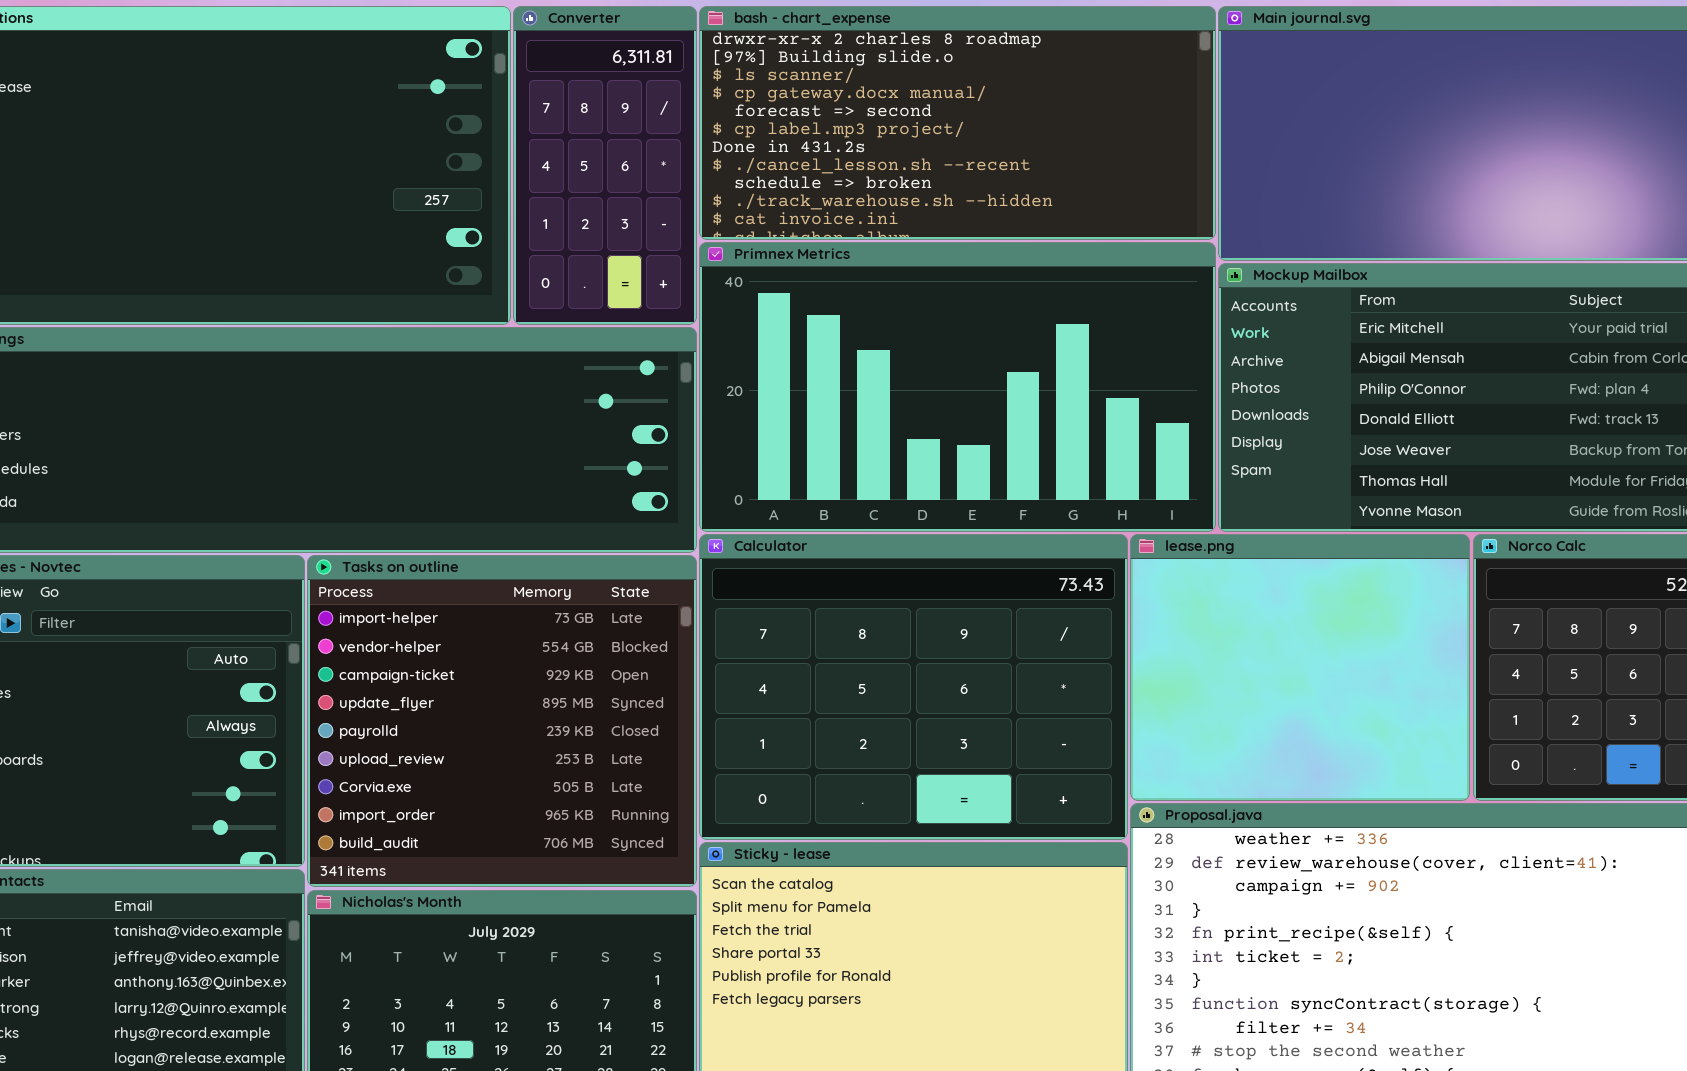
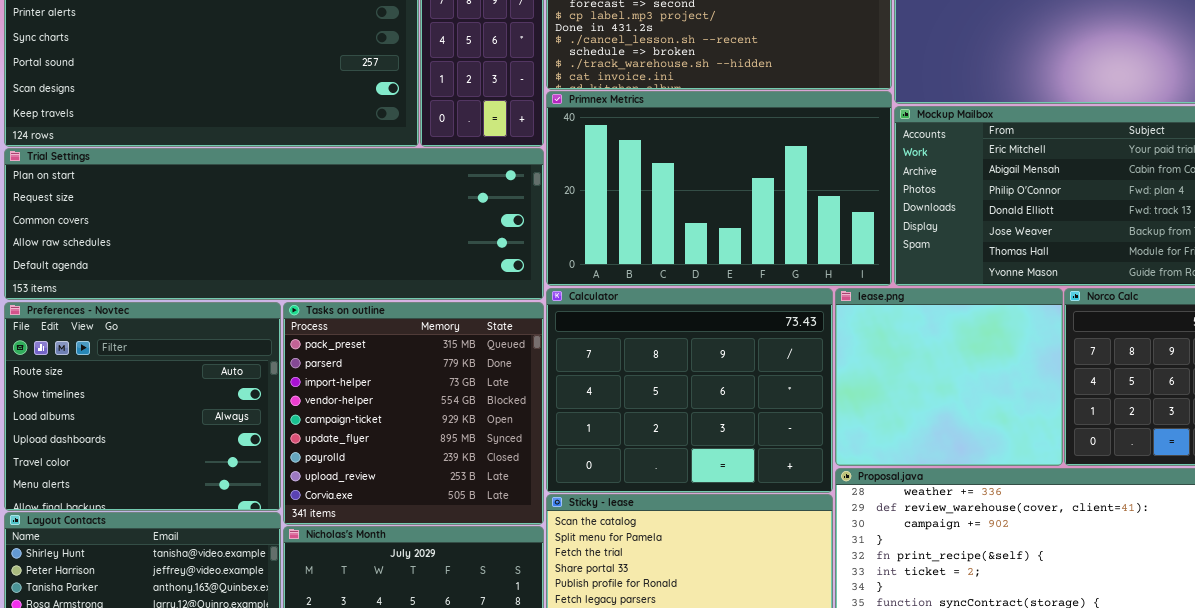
Tasks on outline: [307,555,697,887] -> [283,302,544,525], scrolled up 2 rows

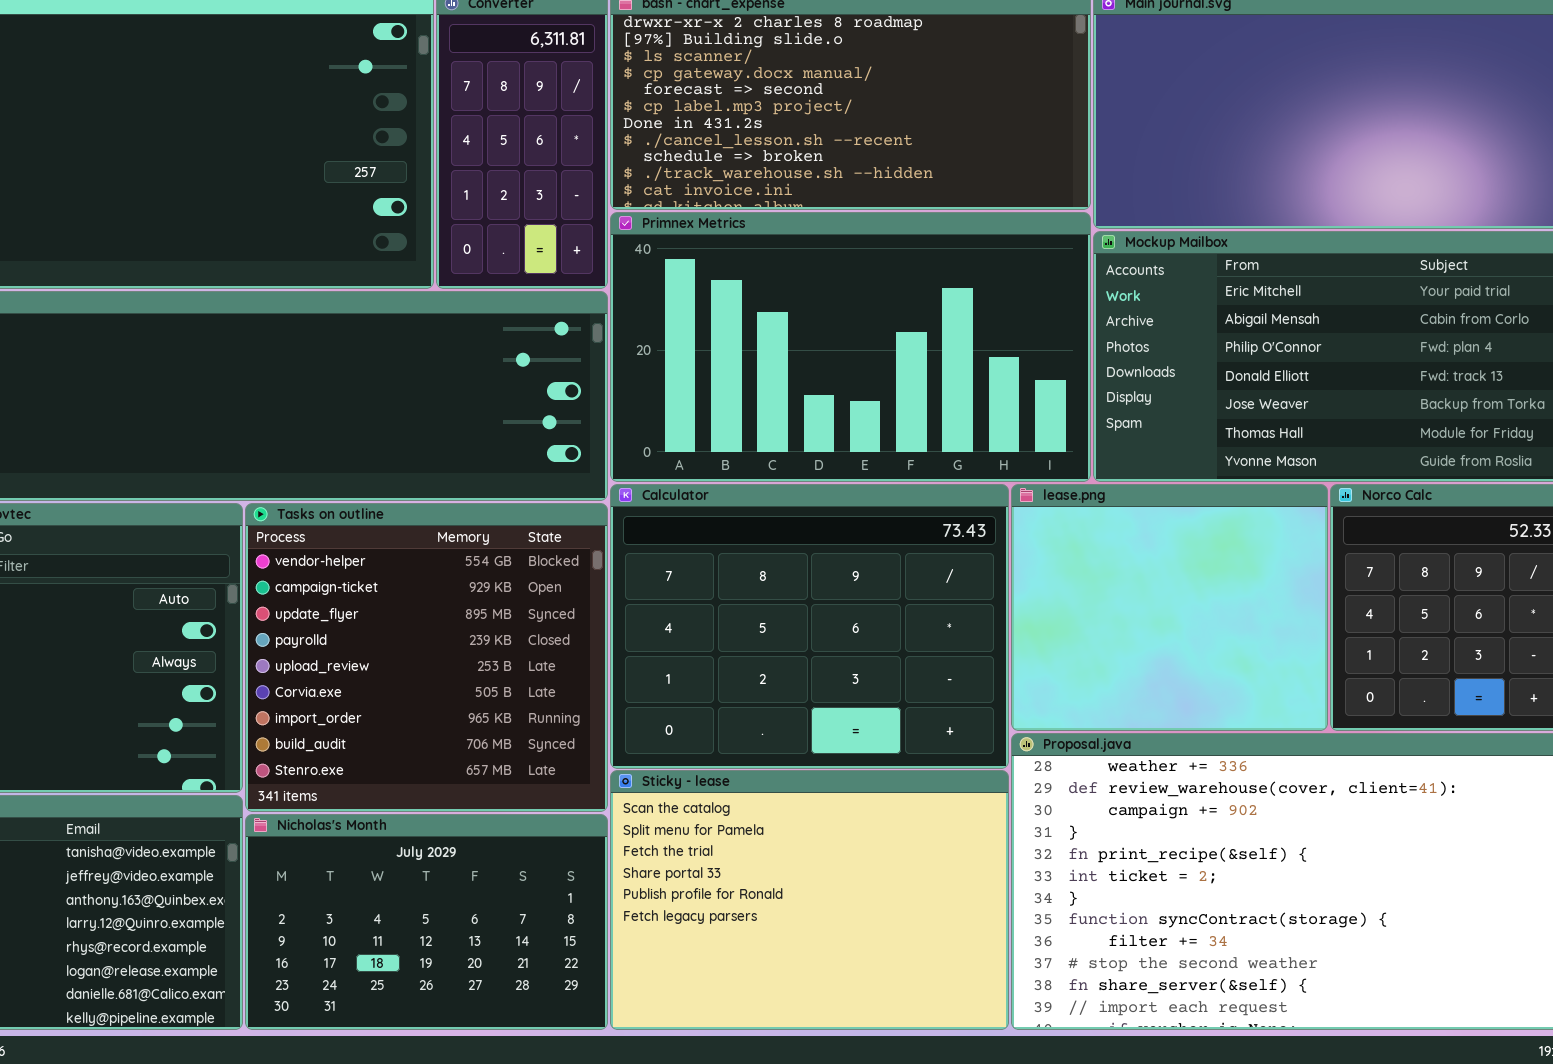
Tasks on outline: [283,302,544,525] -> [245,503,608,812], scrolled down 3 rows

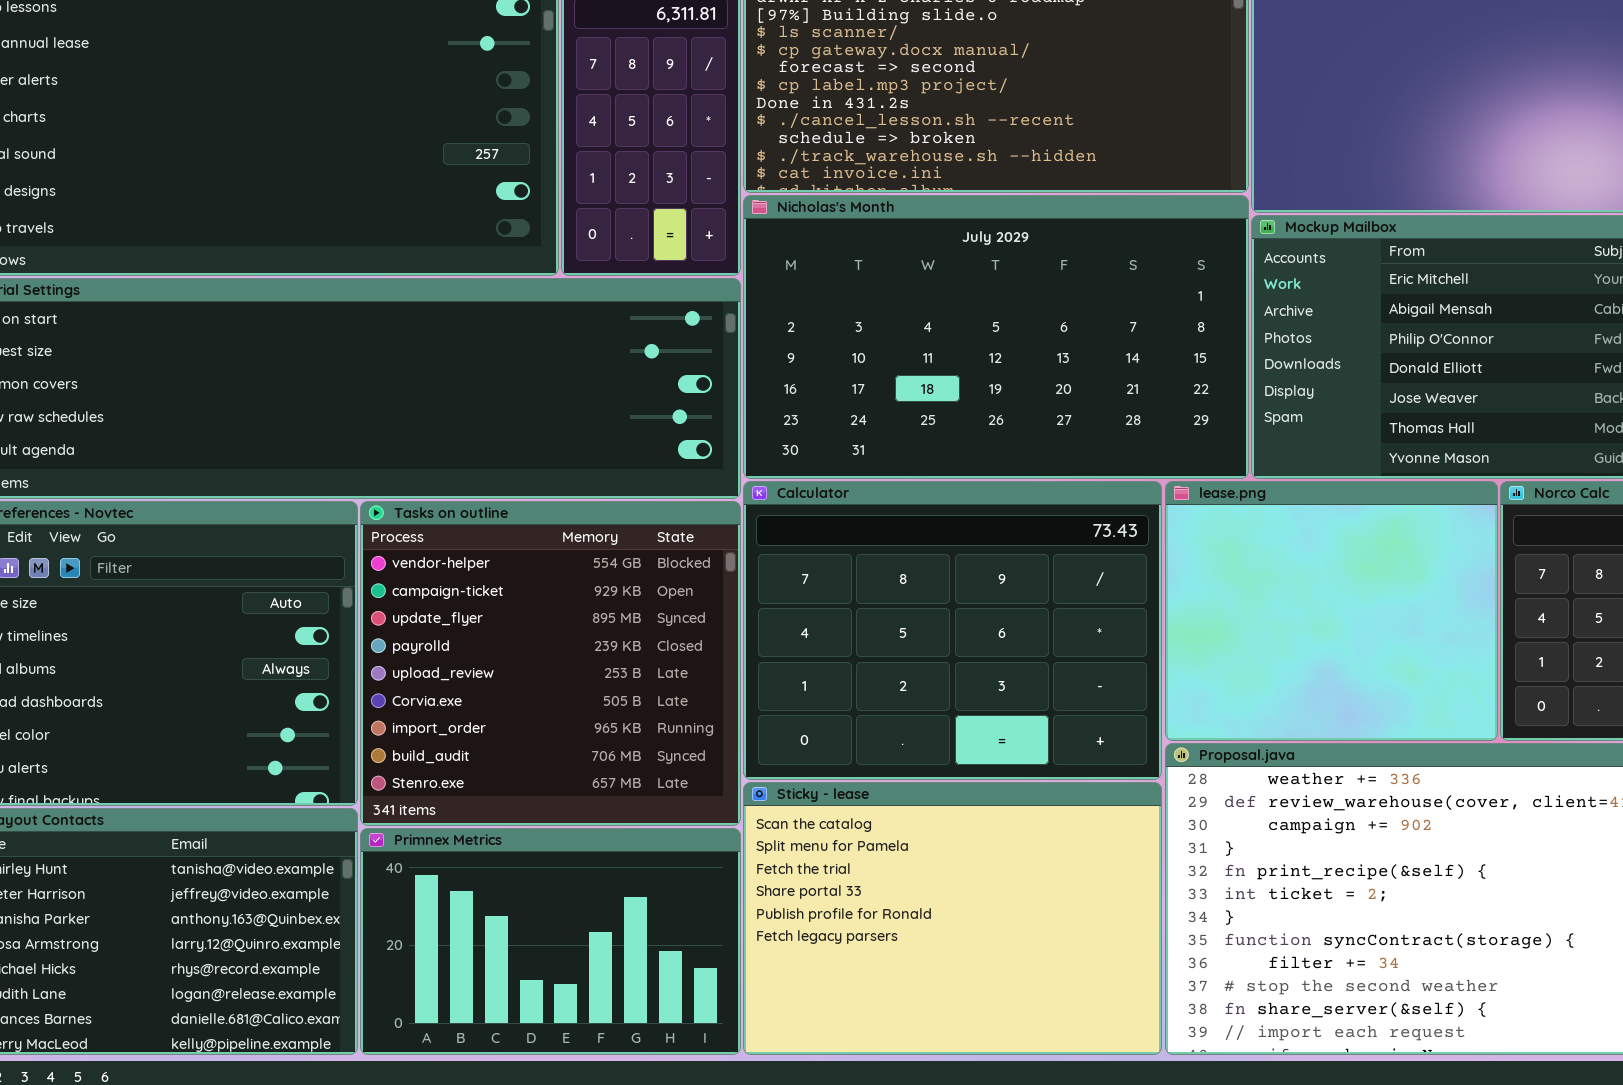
Primnex Metrics: [610,212,1091,482] -> [360,828,741,1055], moved, resized
Nicholas's Month: [245,814,608,1030] -> [743,195,1249,479], moved, resized

